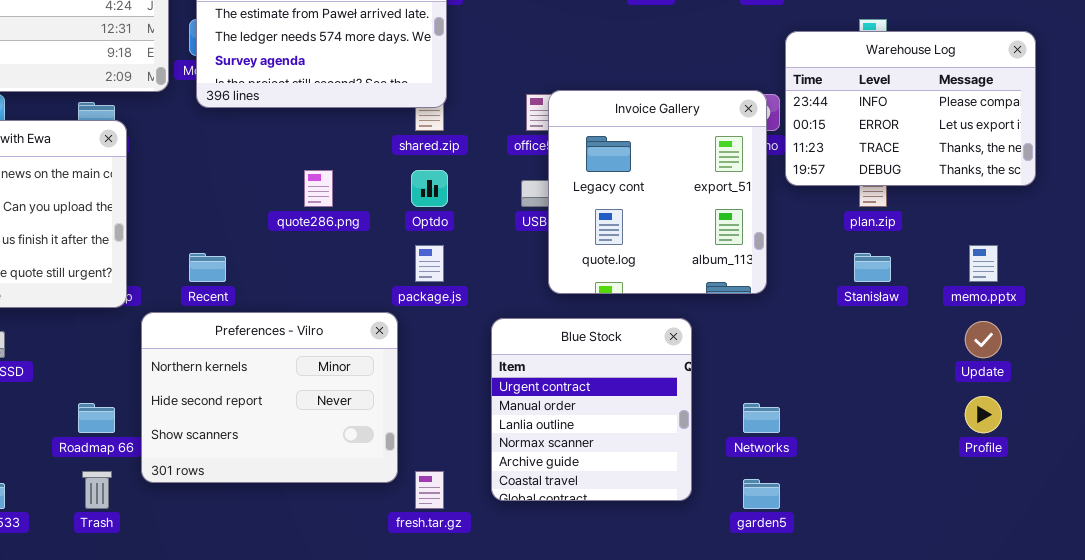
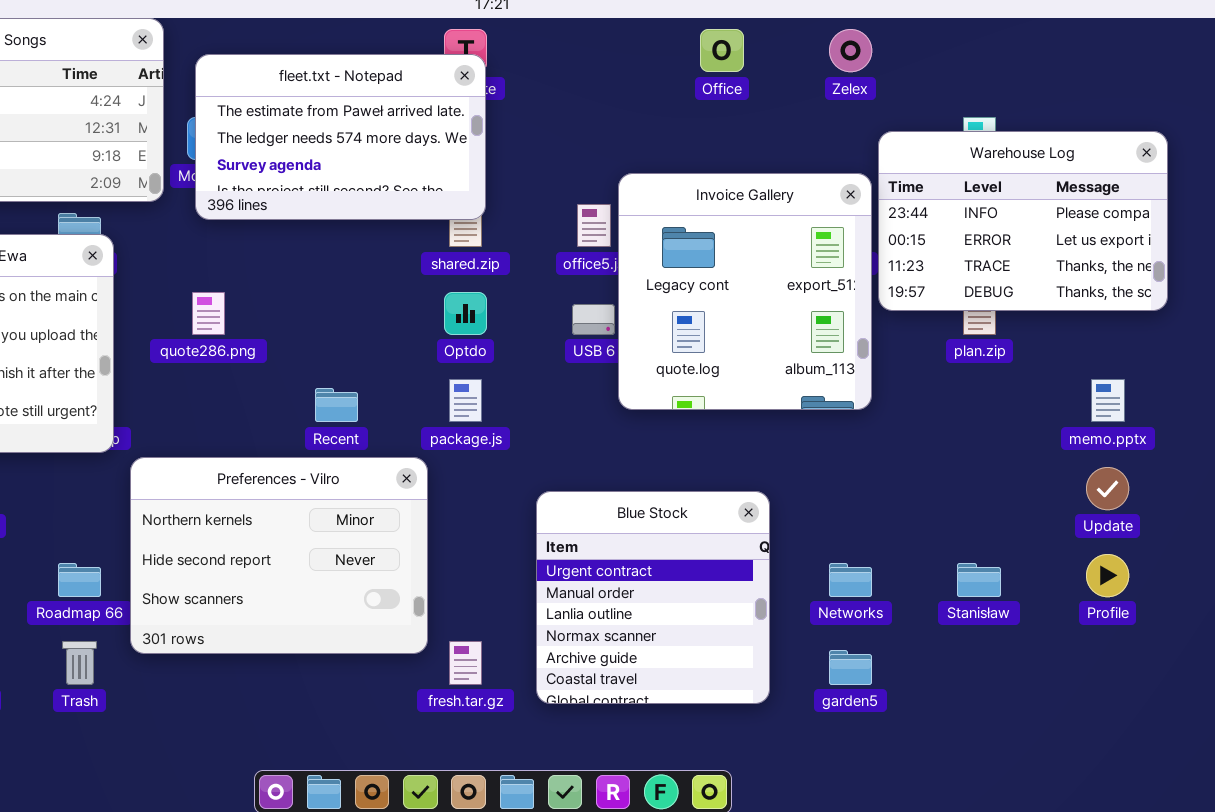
Invoice Gallery: [548,90,767,294] -> [618,173,872,410], moved
quote286.png: [304,170,333,207] -> [192,292,225,335], moved
Recent: [189,253,226,282] -> [315,388,358,422], moved
Stanisław: [854,253,891,282] -> [957,563,1001,597], moved
Blue Stock: [491,318,692,501] -> [536,491,770,704], moved

